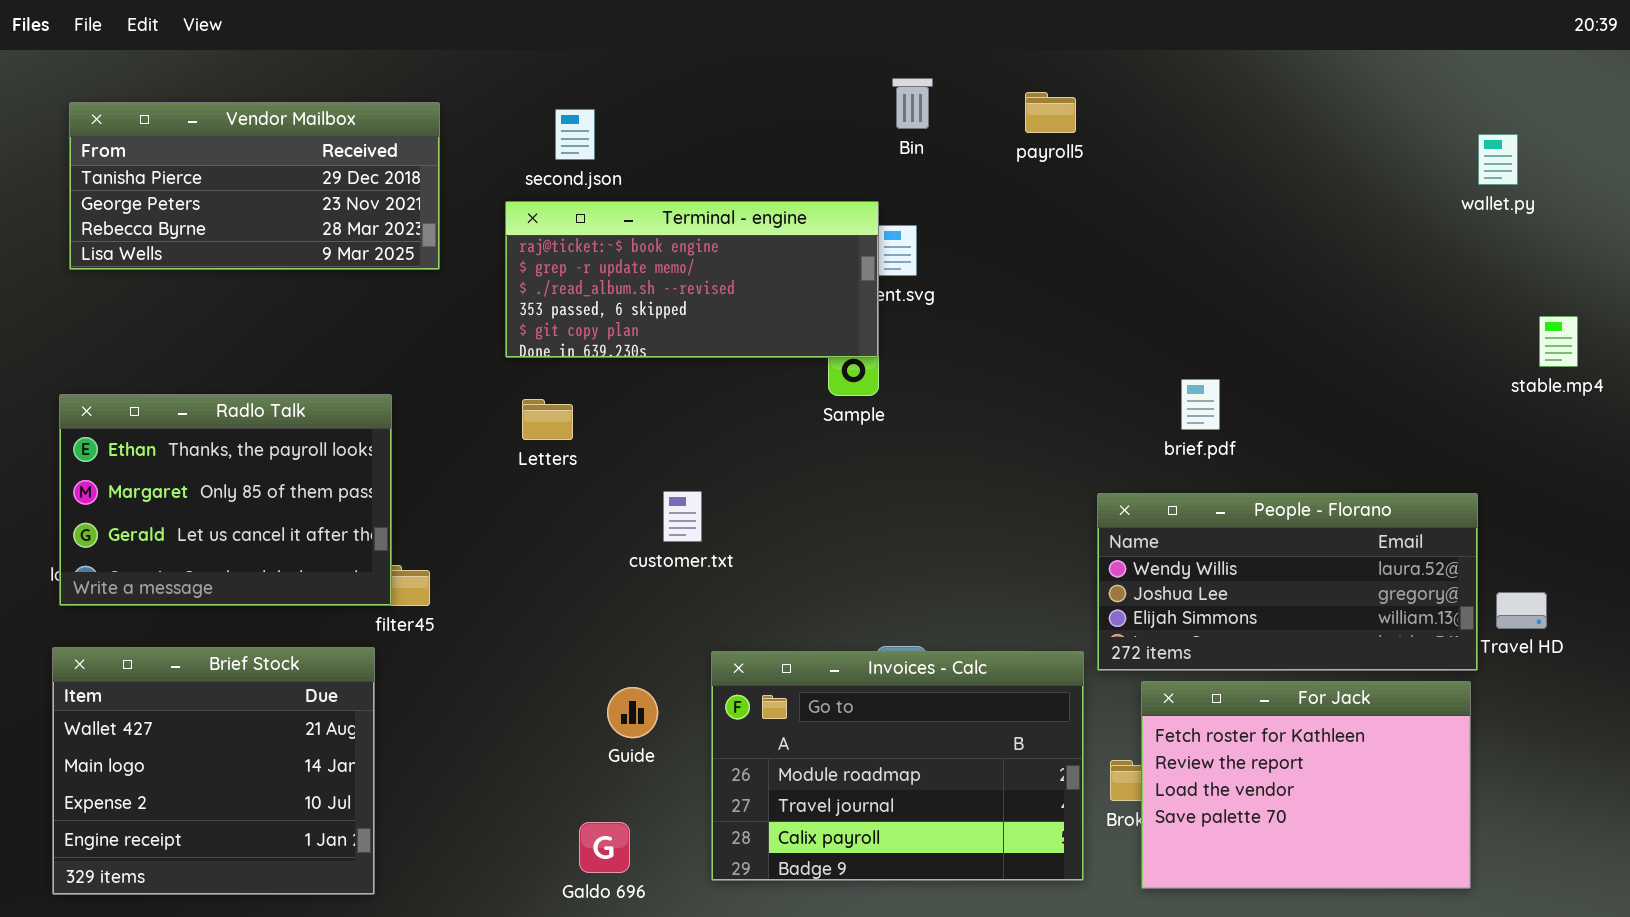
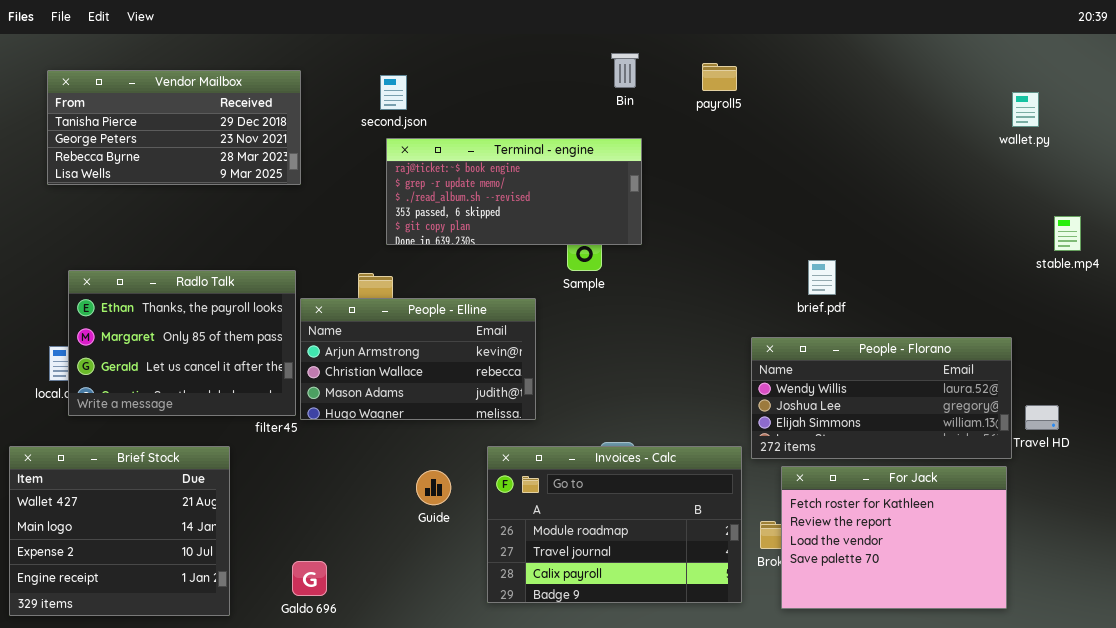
Terminal - engine: [505,201,879,358] -> [386,138,642,245], moved
Radlo Talk: [59,394,392,606] -> [68,270,296,416], moved
People - Elline: none -> [300,298,536,420], opened
Brief Stock: [52,647,375,895] -> [9,446,230,616], moved
Galdo 696: [579,822,630,873] -> [292,561,327,596], moved

